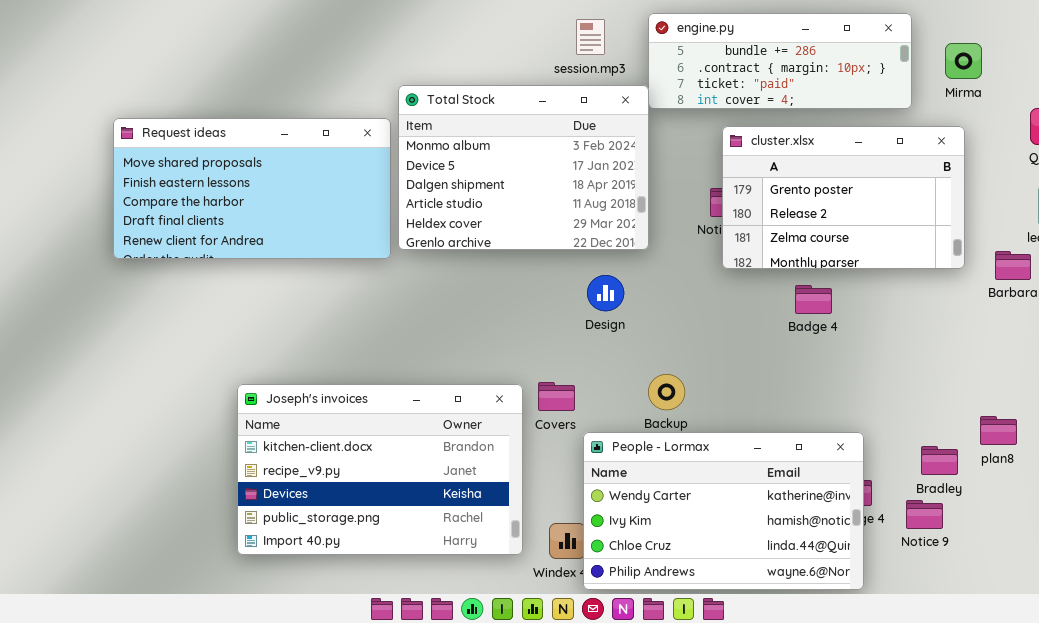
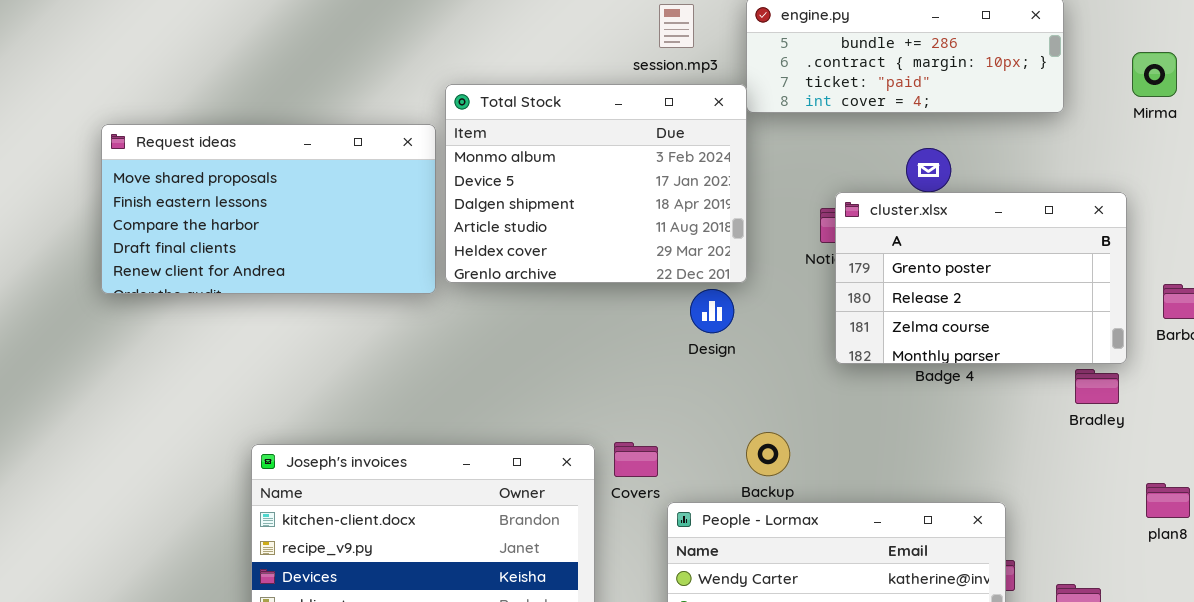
Mirma: [945,43,982,79] -> [1132,52,1177,97], moved
cluster.xlsx: [722,126,965,269] -> [835,192,1127,364], moved
Design: [587,275,624,311] -> [690,289,734,333], moved
Bradley: [921,446,958,475] -> [1075,369,1119,404], moved

